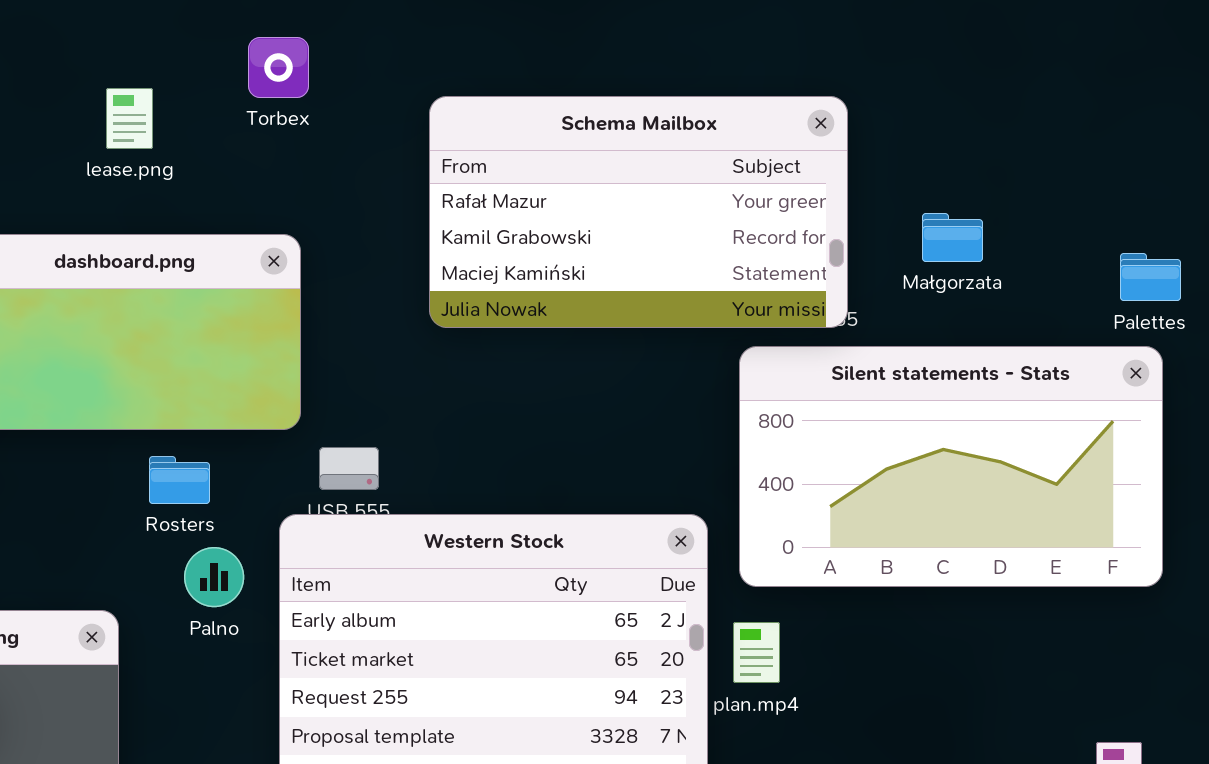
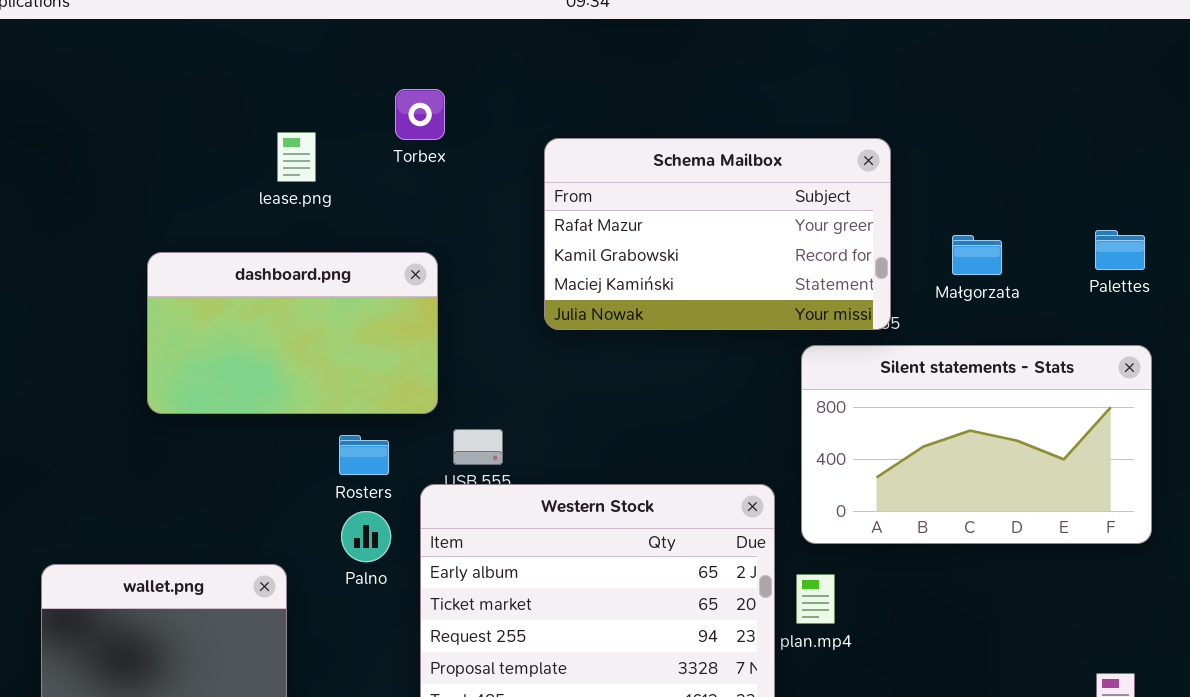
Palettes: [1120,253,1181,301] -> [1095,230,1145,270], moved
Rosters: [149,456,210,504] -> [339,435,389,475], moved

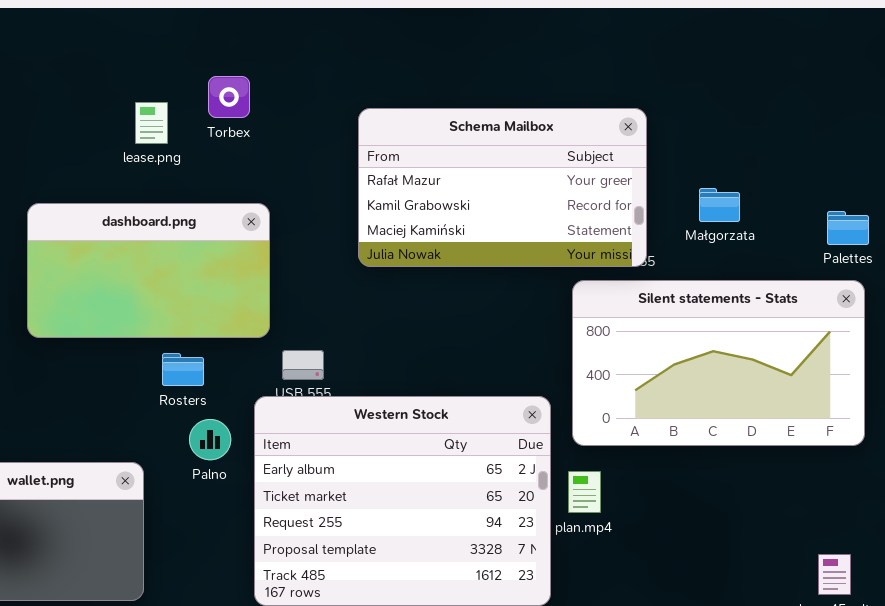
Torbex: [395,89,445,140] -> [208,76,250,118], moved
Palettes: [1095,230,1145,270] -> [827,211,869,245], moved
Rosters: [339,435,389,475] -> [162,353,204,386], moved

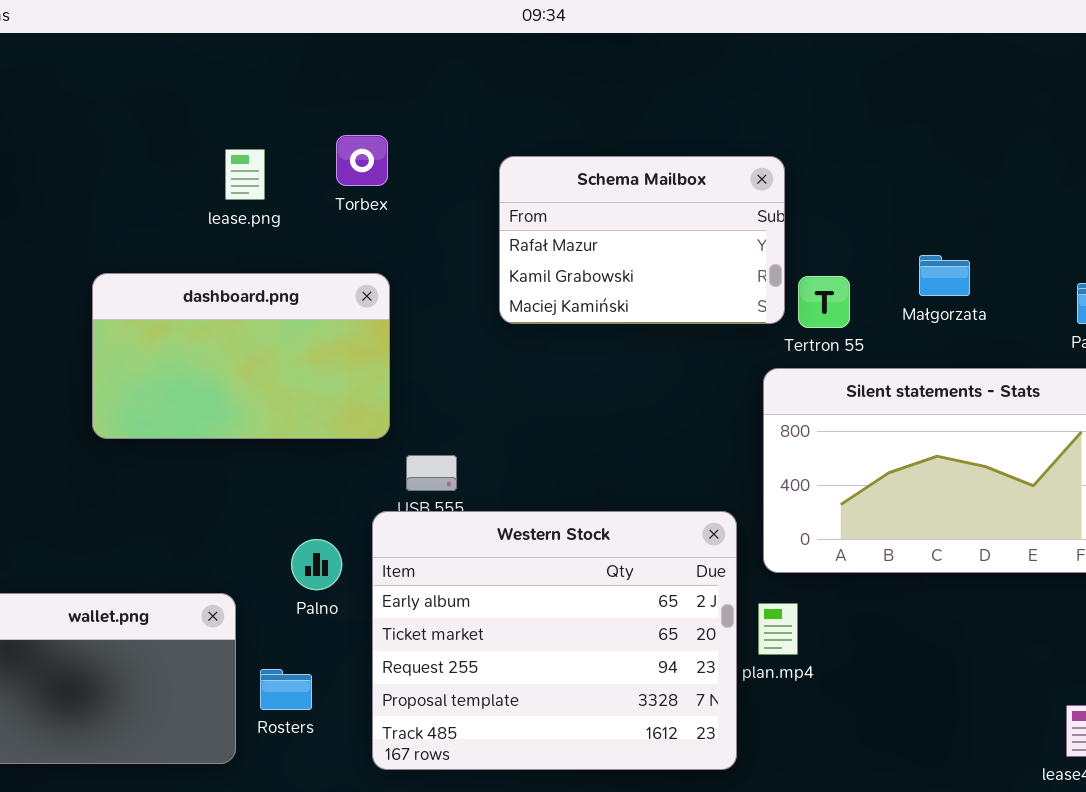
Torbex: [208,76,250,118] -> [336,135,388,186], moved
Schema Mailbox: [358,108,647,267] -> [499,156,785,324], resized
Rosters: [162,353,204,386] -> [260,669,312,710], moved

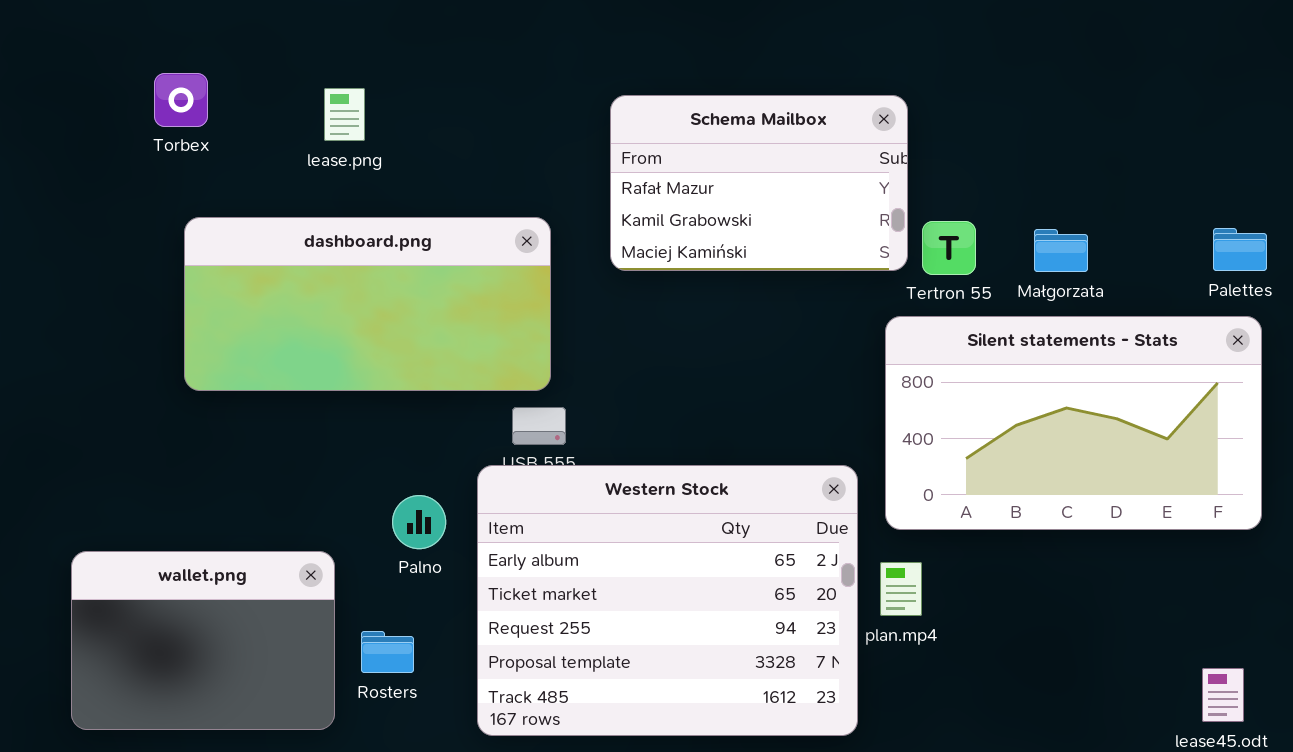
Torbex: [336,135,388,186] -> [154,73,208,127], moved
Małgorzata: [919,255,970,296] -> [1034,229,1088,272], moved
dashboard.png: [92,273,390,439] -> [184,217,551,391], resized

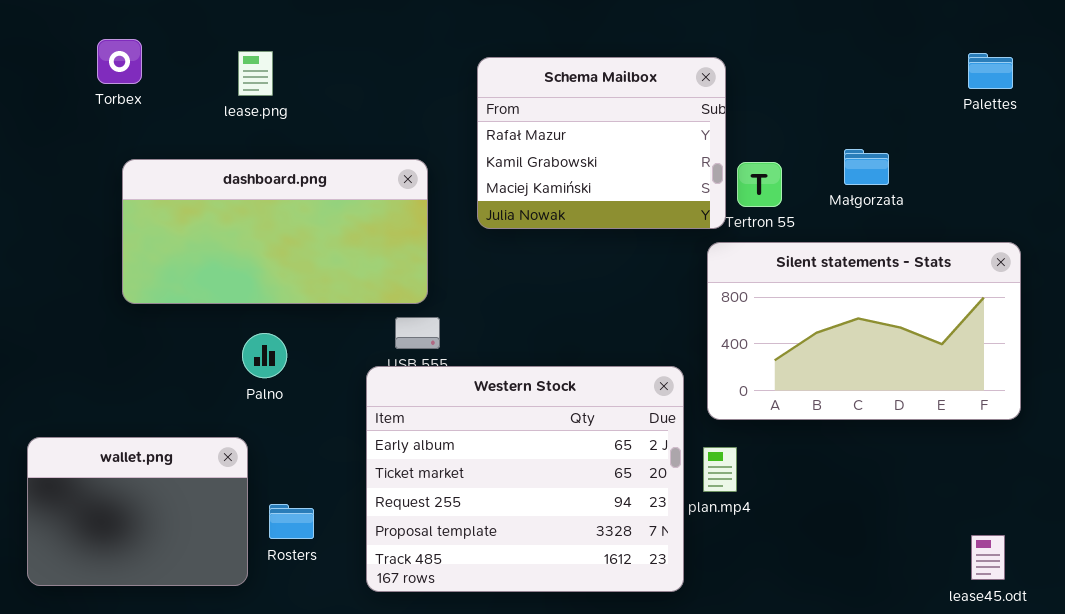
Schema Mailbox: [610,95,908,271] -> [477,57,726,229], resized
Palettes: [1213,228,1267,271] -> [968,53,1013,89], moved
Małgorzata: [1034,229,1088,272] -> [844,149,889,185], moved
Palno: [392,495,446,549] -> [242,333,287,378], moved

